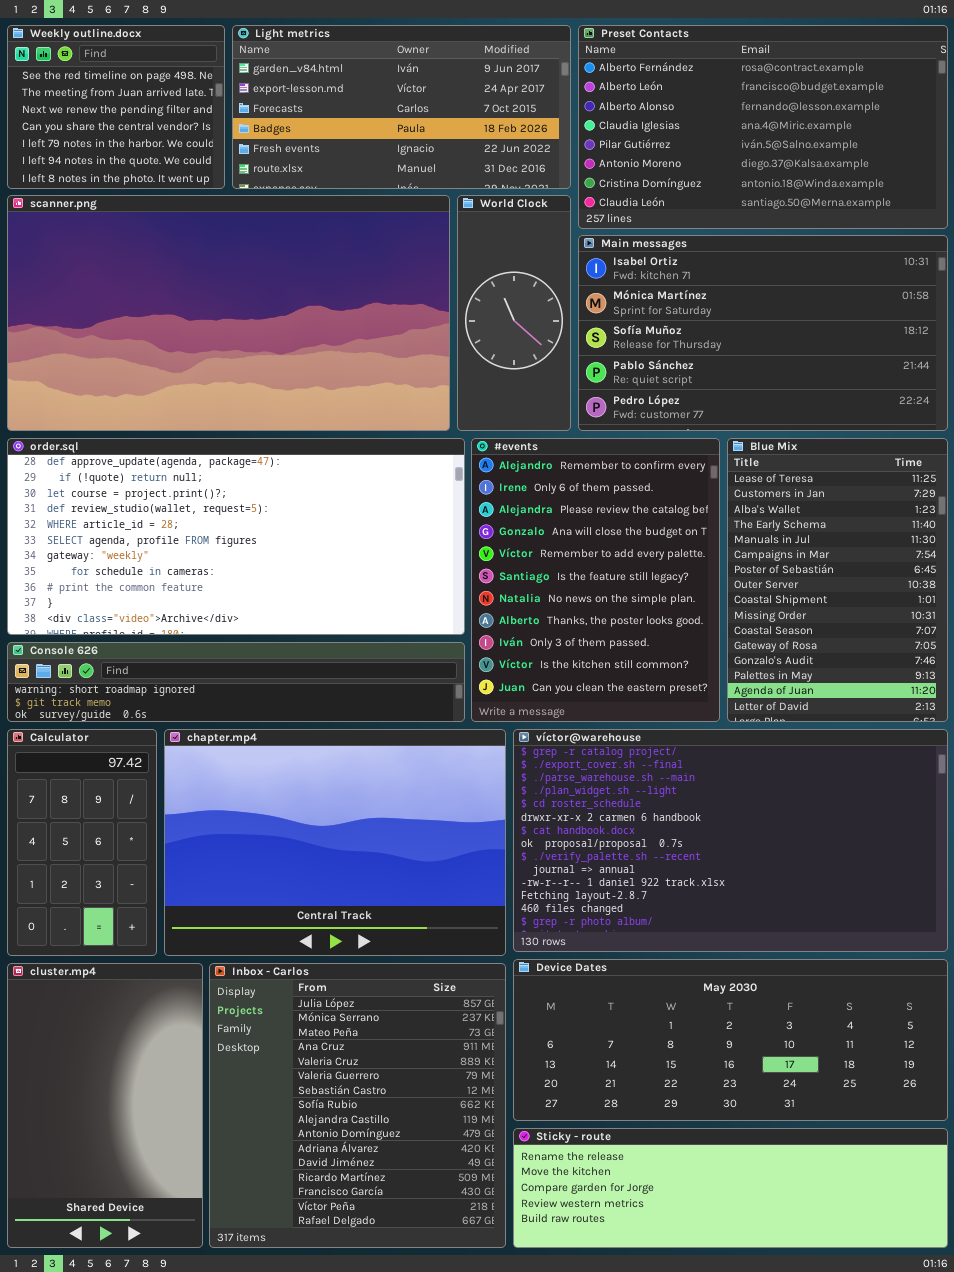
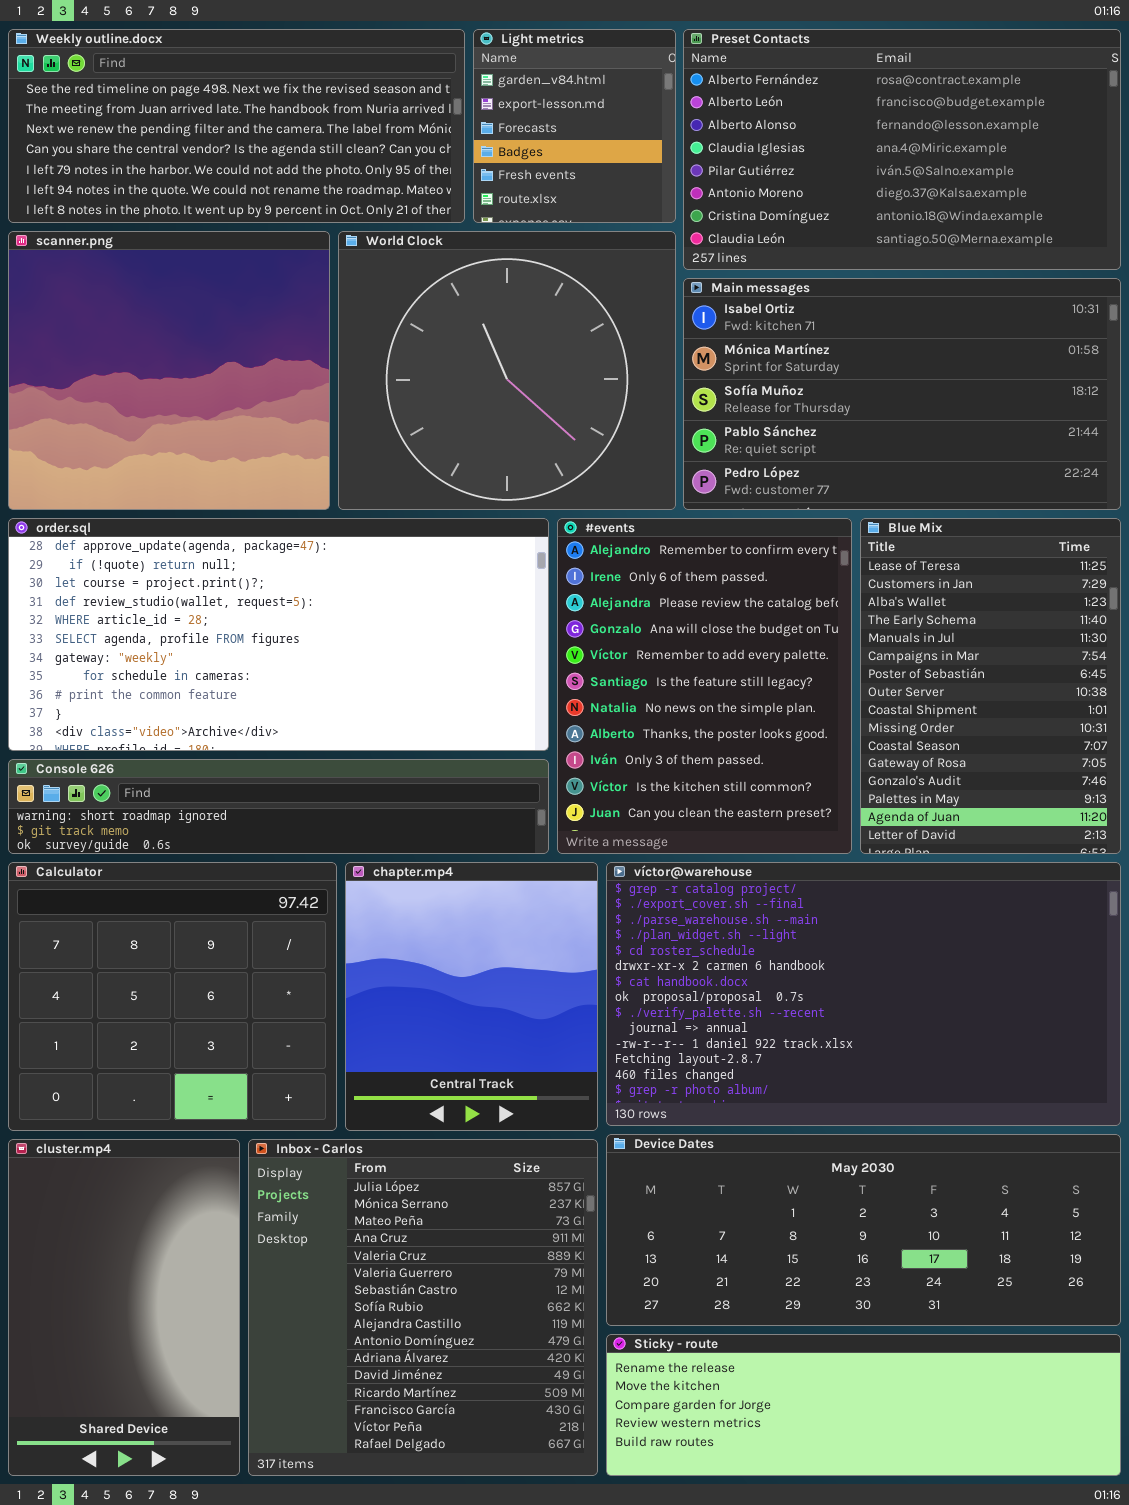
Weekly outline.docx: [7,25,225,189] -> [8,29,465,223], resized
Light metrics: [232,25,571,189] -> [473,29,676,223], resized
scanner.png: [7,195,450,431] -> [8,231,330,510], resized
World Clock: [457,195,571,431] -> [338,231,676,510], resized
Calculator: [7,729,157,956] -> [8,862,337,1131], resized
chapter.mp4: [164,729,506,956] -> [345,862,598,1131], resized

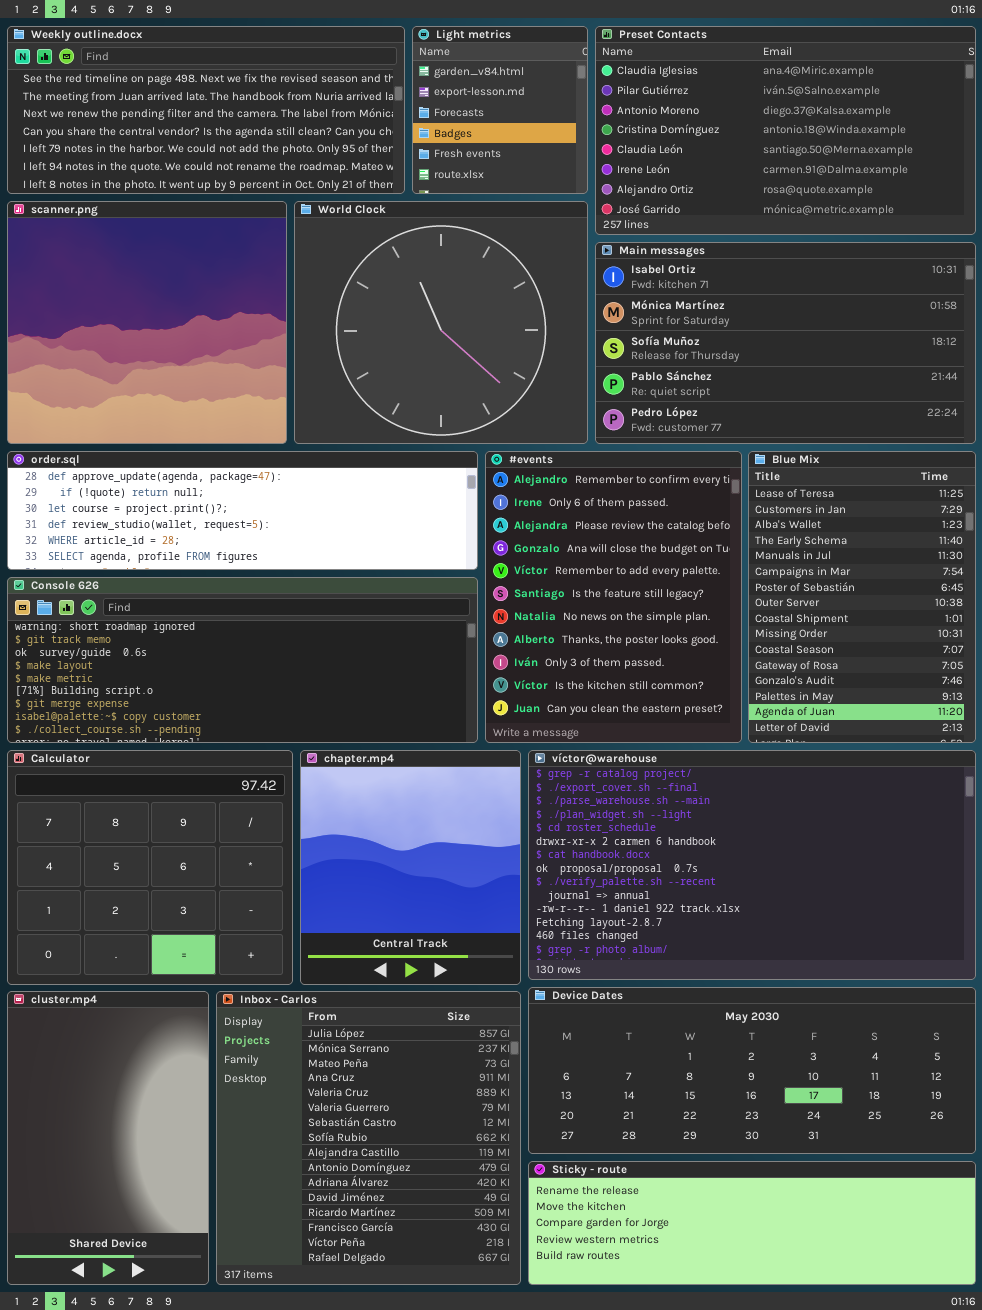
Preset Contacts: [683,29,1121,270] -> [595,26,976,235], scrolled down 3 rows
order.sql: [8,518,549,751] -> [7,451,478,570], resized
Console 626: [8,759,549,854] -> [7,577,478,743], resized

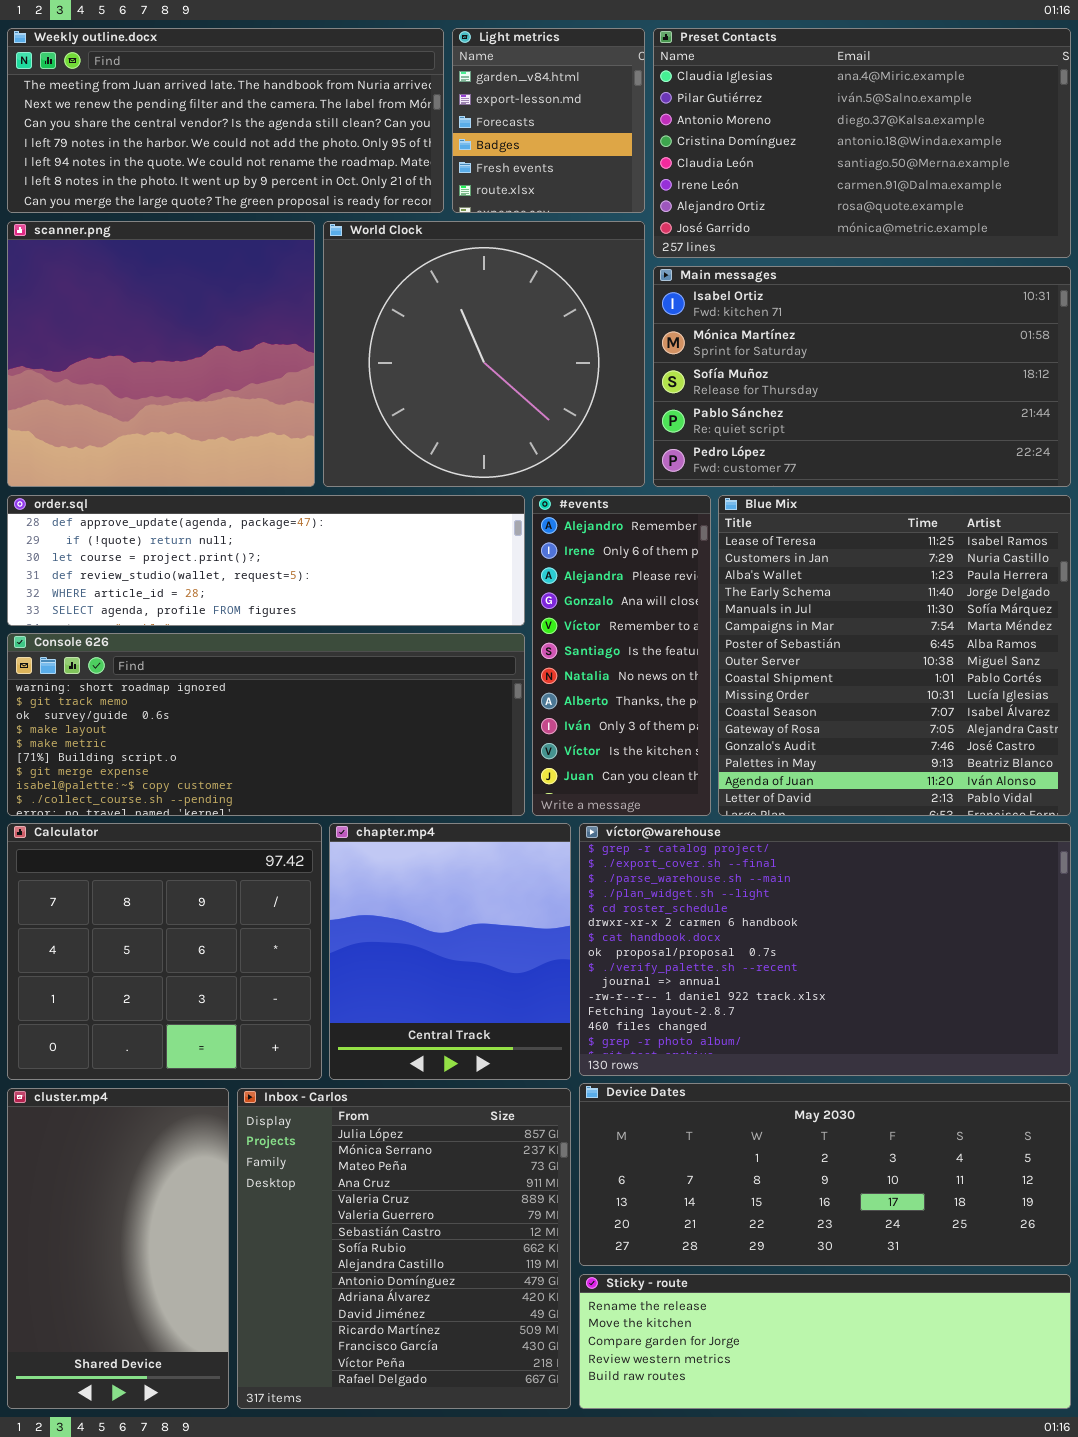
Weekly outline.docx: [7,26,405,194] -> [7,28,444,213], scrolled down 1 row
#events: [485,451,742,743] -> [532,495,711,816], resized
Blue Mix: [748,451,976,743] -> [718,495,1071,816], resized

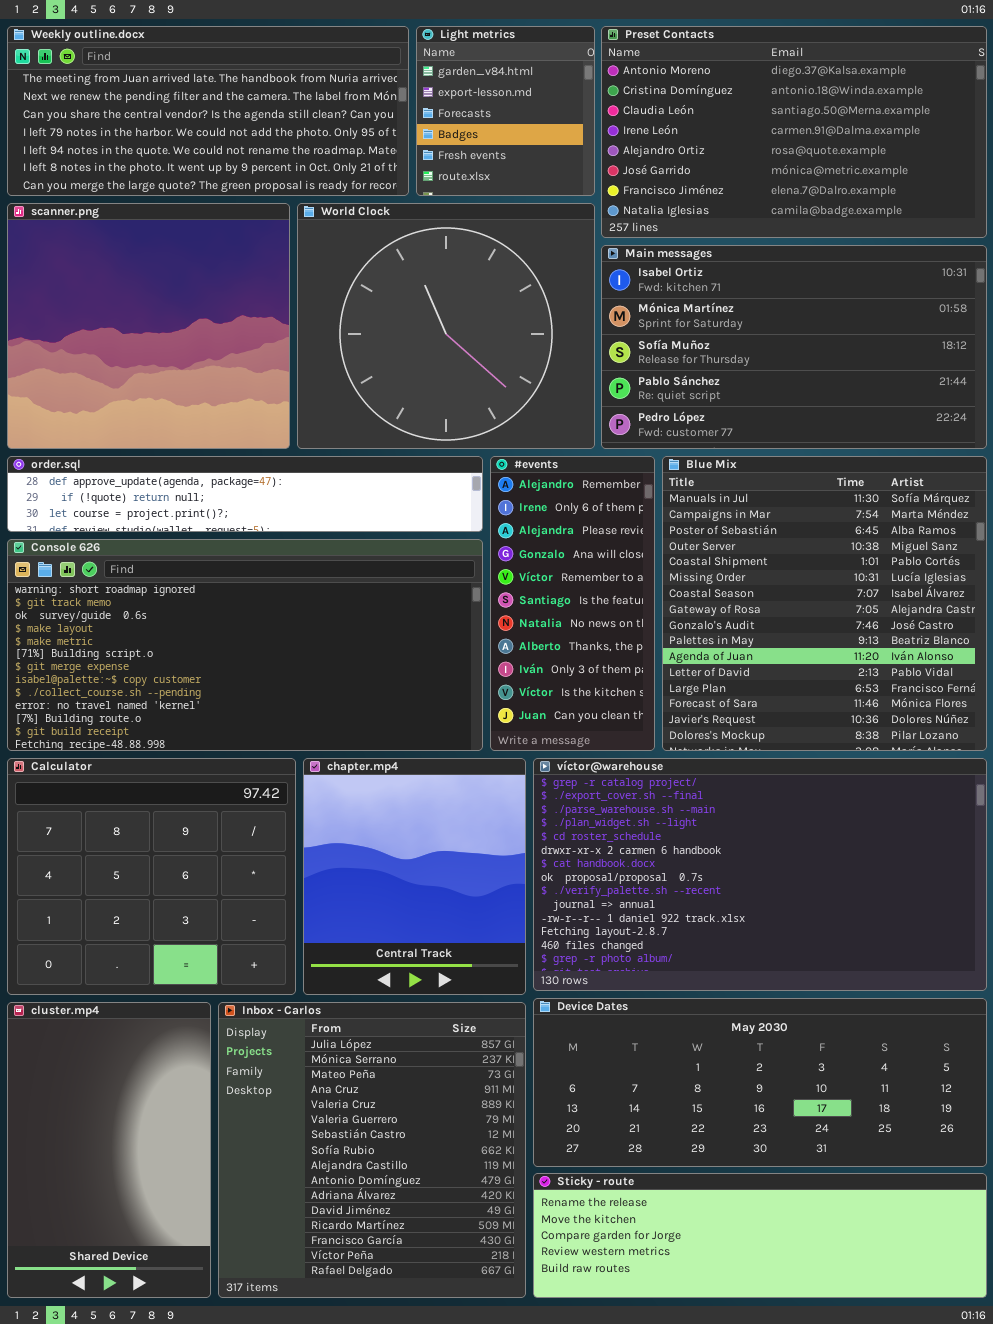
Preset Contacts: [653,28,1071,258] -> [601,26,987,238], scrolled down 2 rows
order.sql: [7,495,525,626] -> [7,456,483,532], resized
Blue Mix: [718,495,1071,816] -> [662,456,987,751], scrolled down 4 rows
Console 626: [7,633,525,816] -> [7,539,483,751], resized

